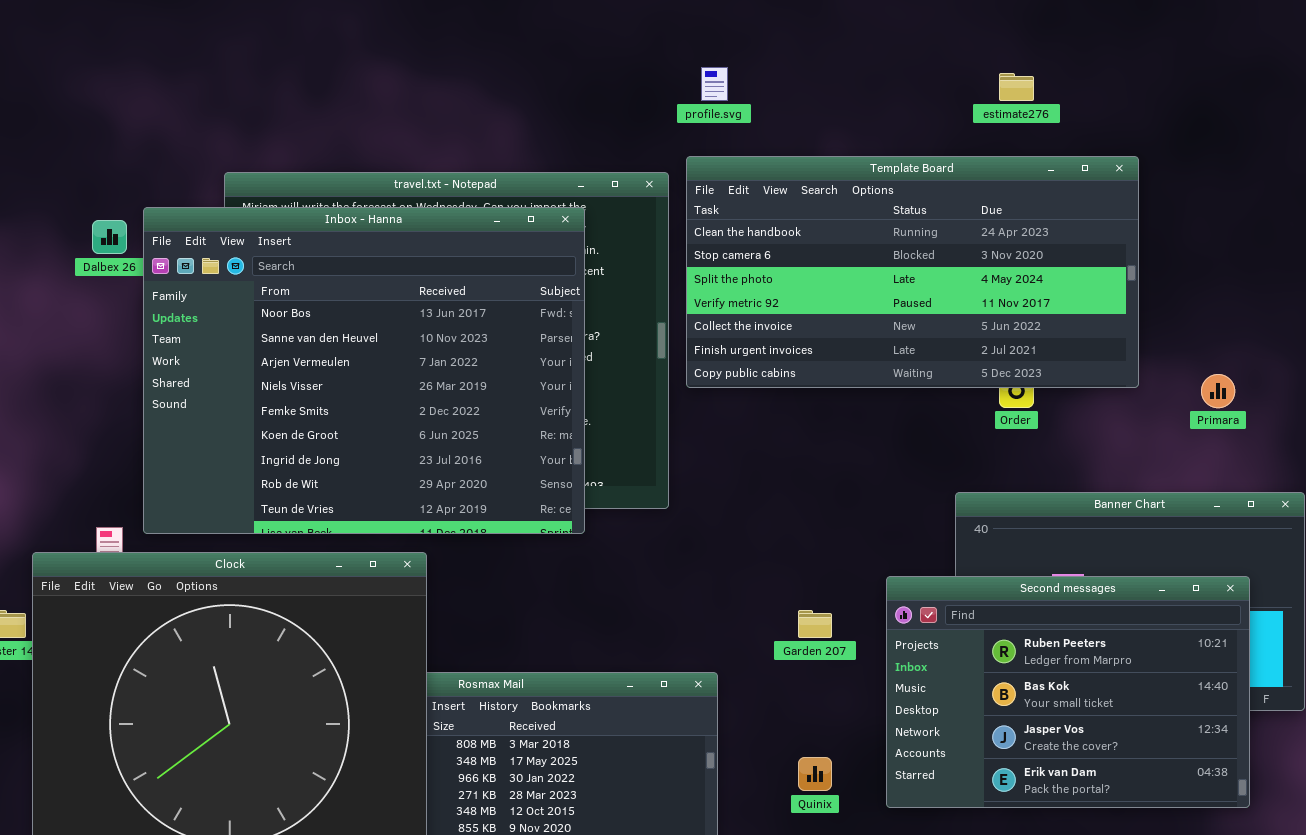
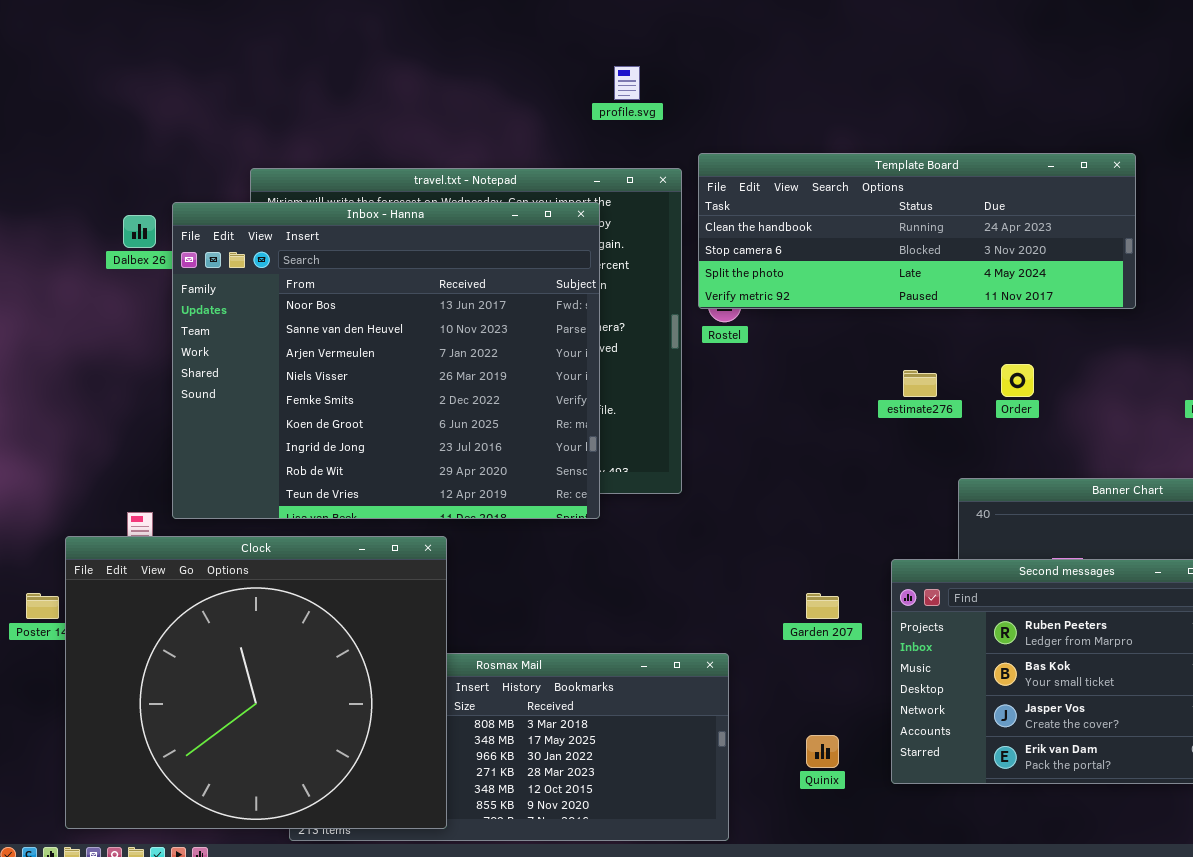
profile.svg: [701,67,728,101] -> [614,66,640,100], moved
estimate276: [999,73,1034,101] -> [903,370,937,397], moved
Template Board: [686,156,1139,388] -> [698,153,1136,309], resized

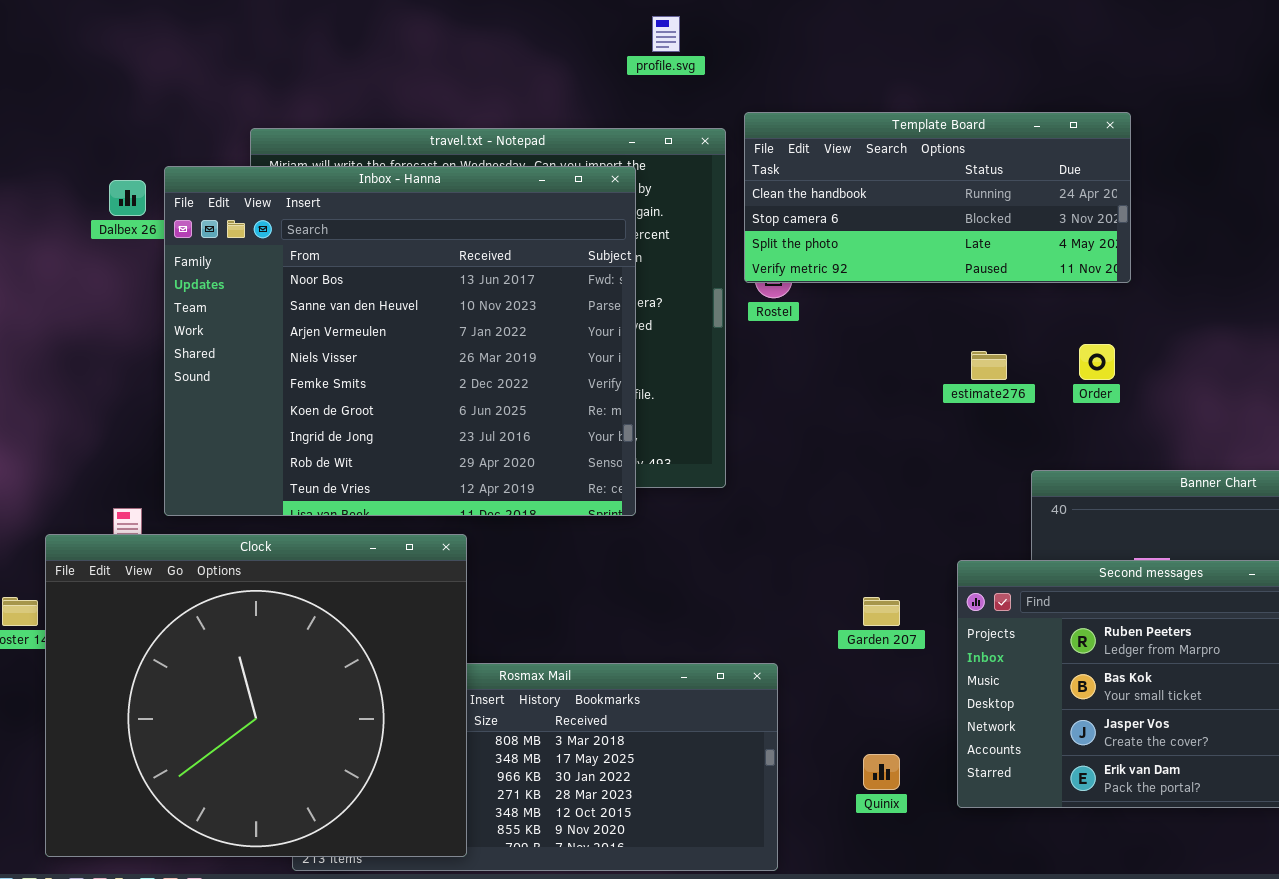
Template Board: [698,153,1136,309] -> [744,112,1131,283], resized

